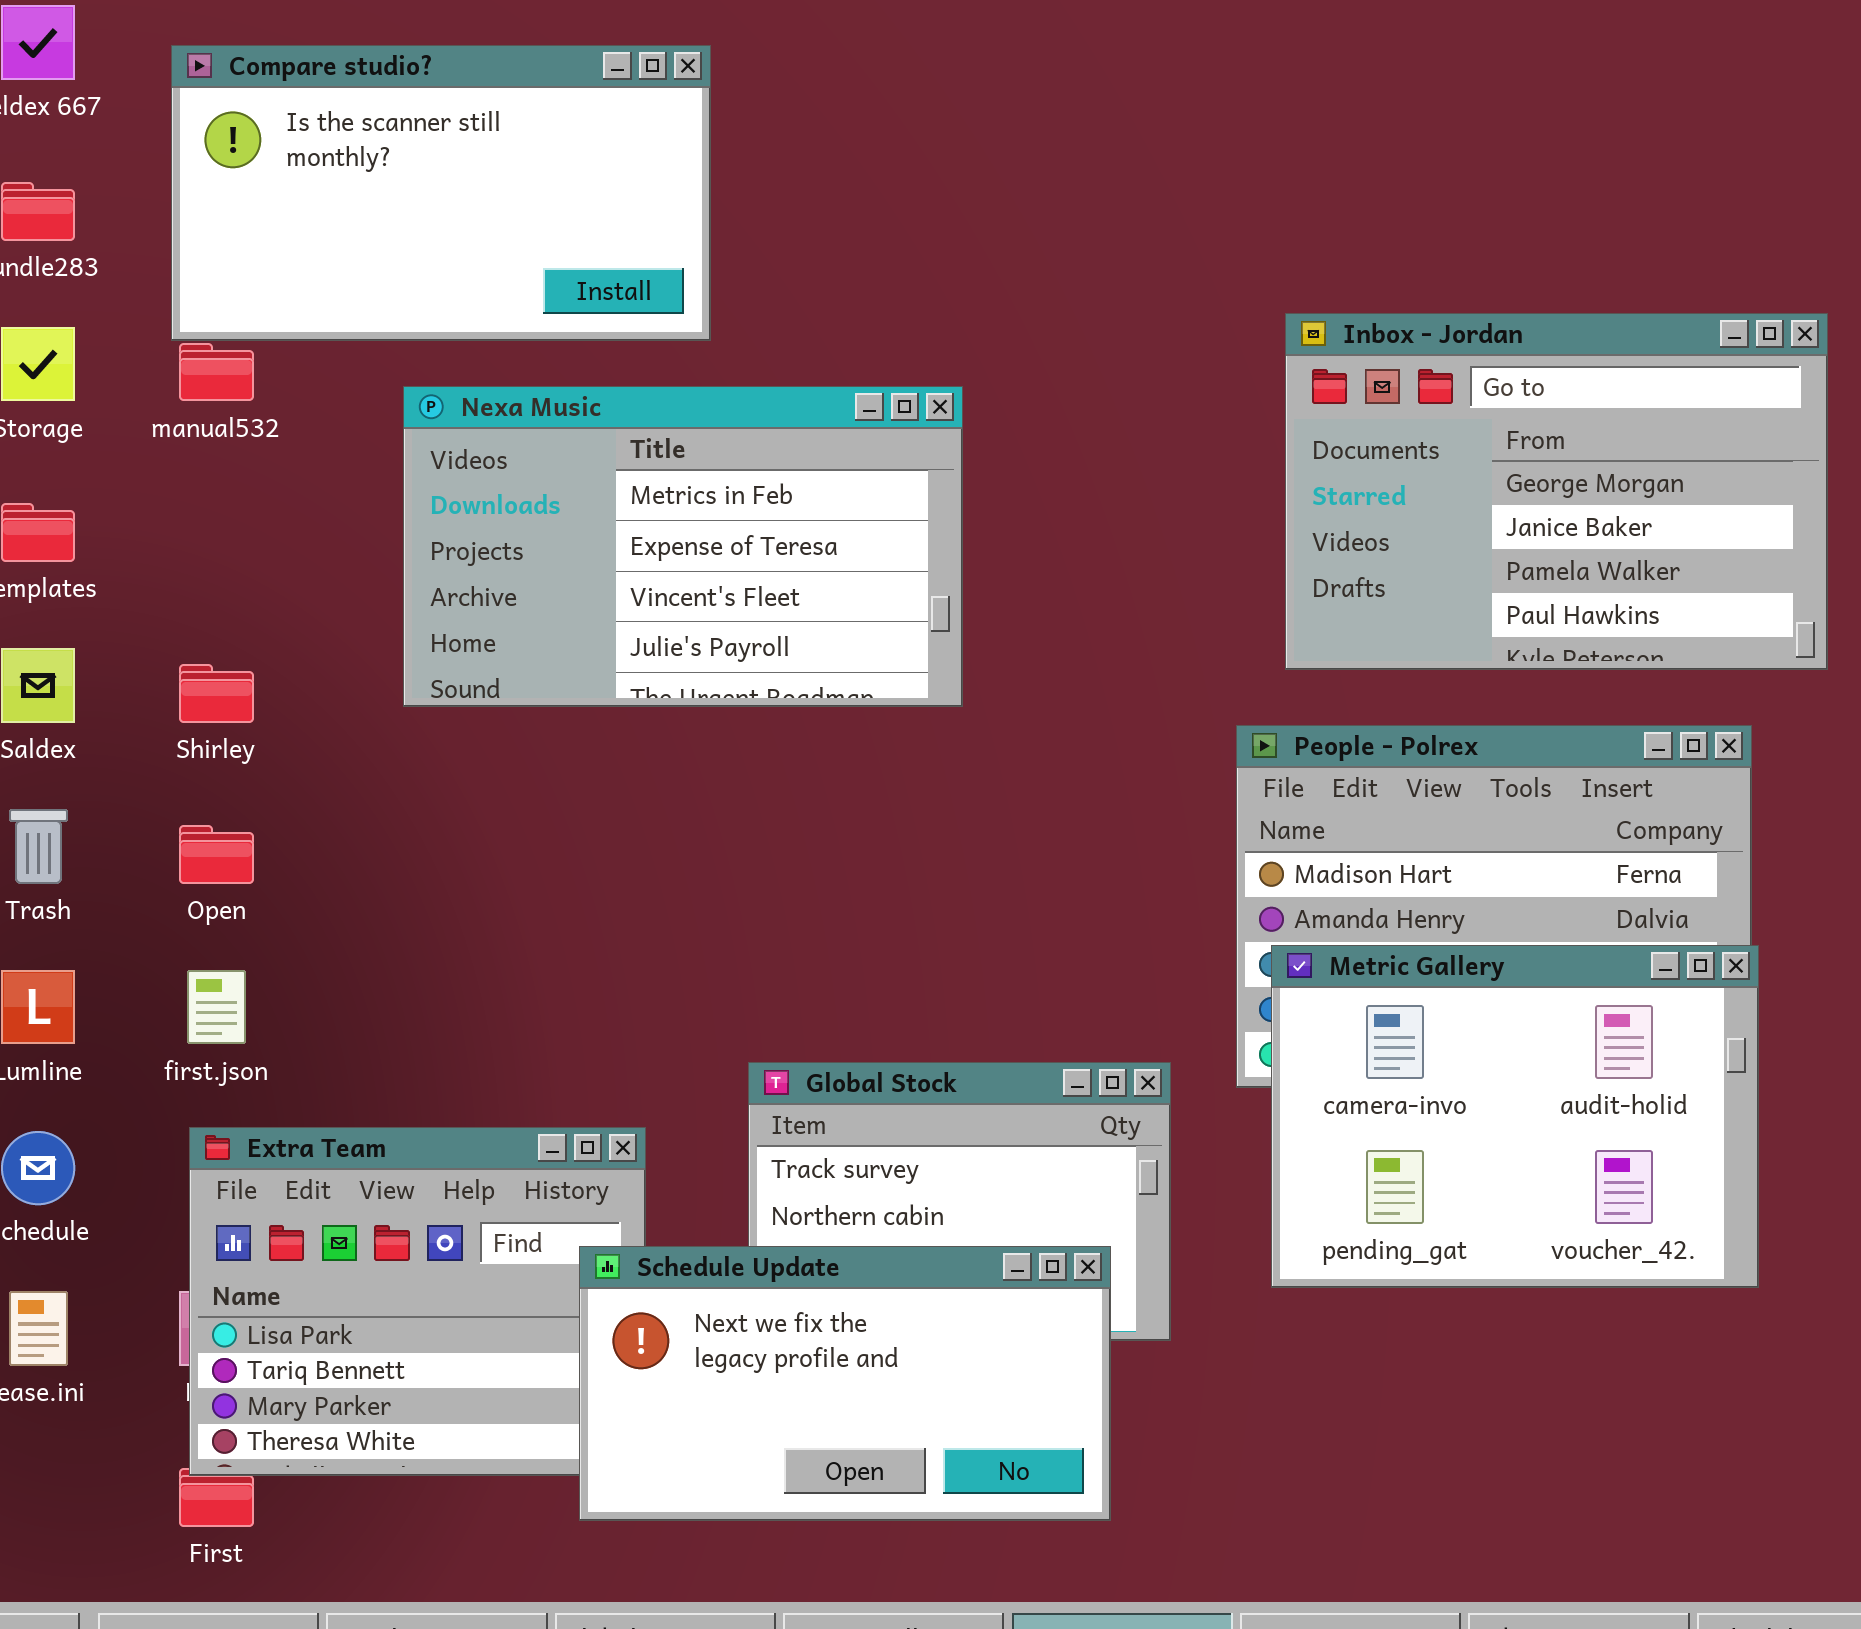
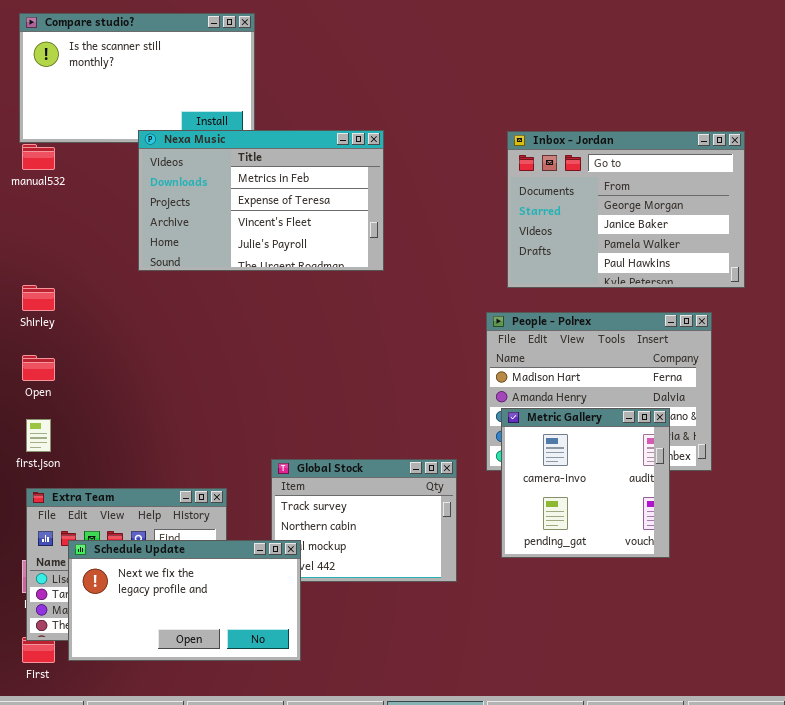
Nexa Music: [403,386,963,707] -> [138,130,384,271], moved
Metric Gallery: [1271,945,1759,1288] -> [501,408,670,558], resized
Schedule Update: [579,1246,1111,1521] -> [68,540,301,661], moved

